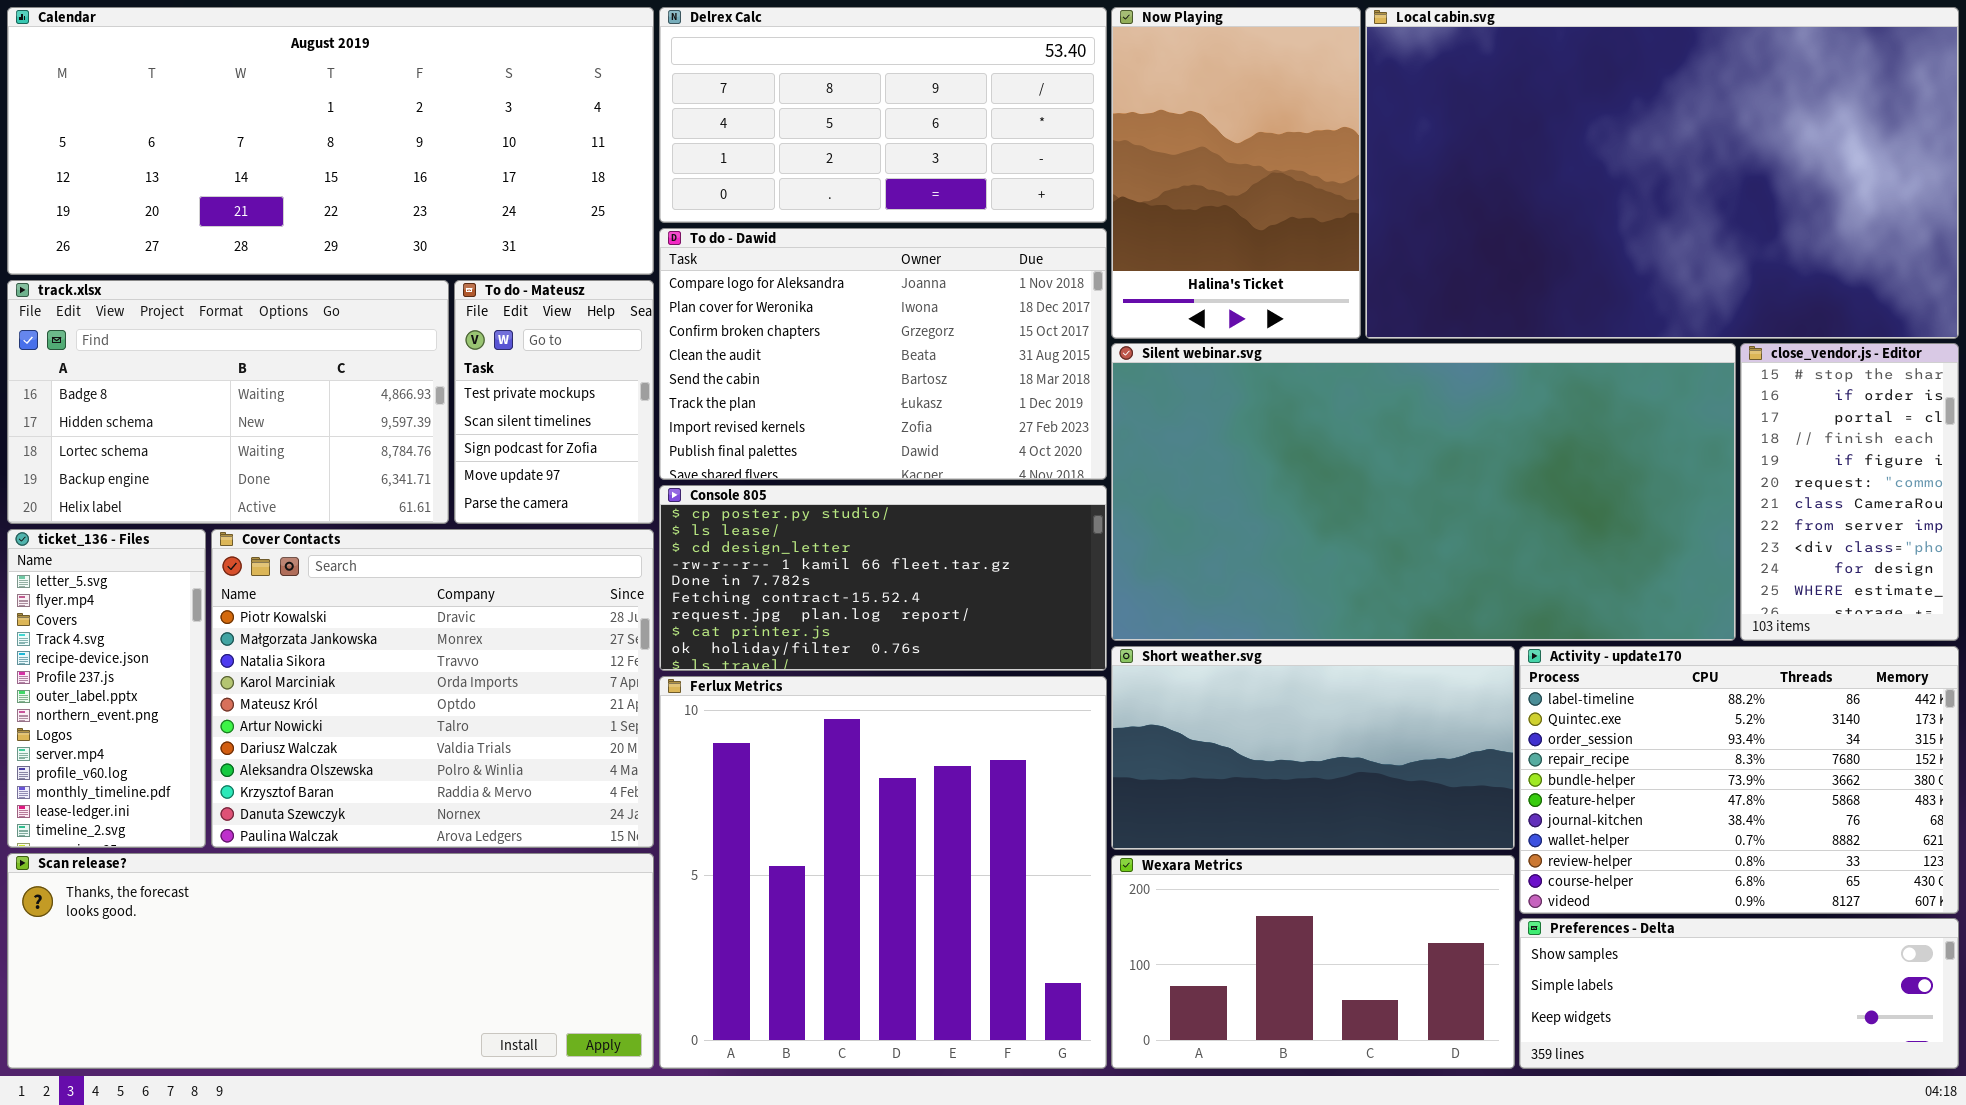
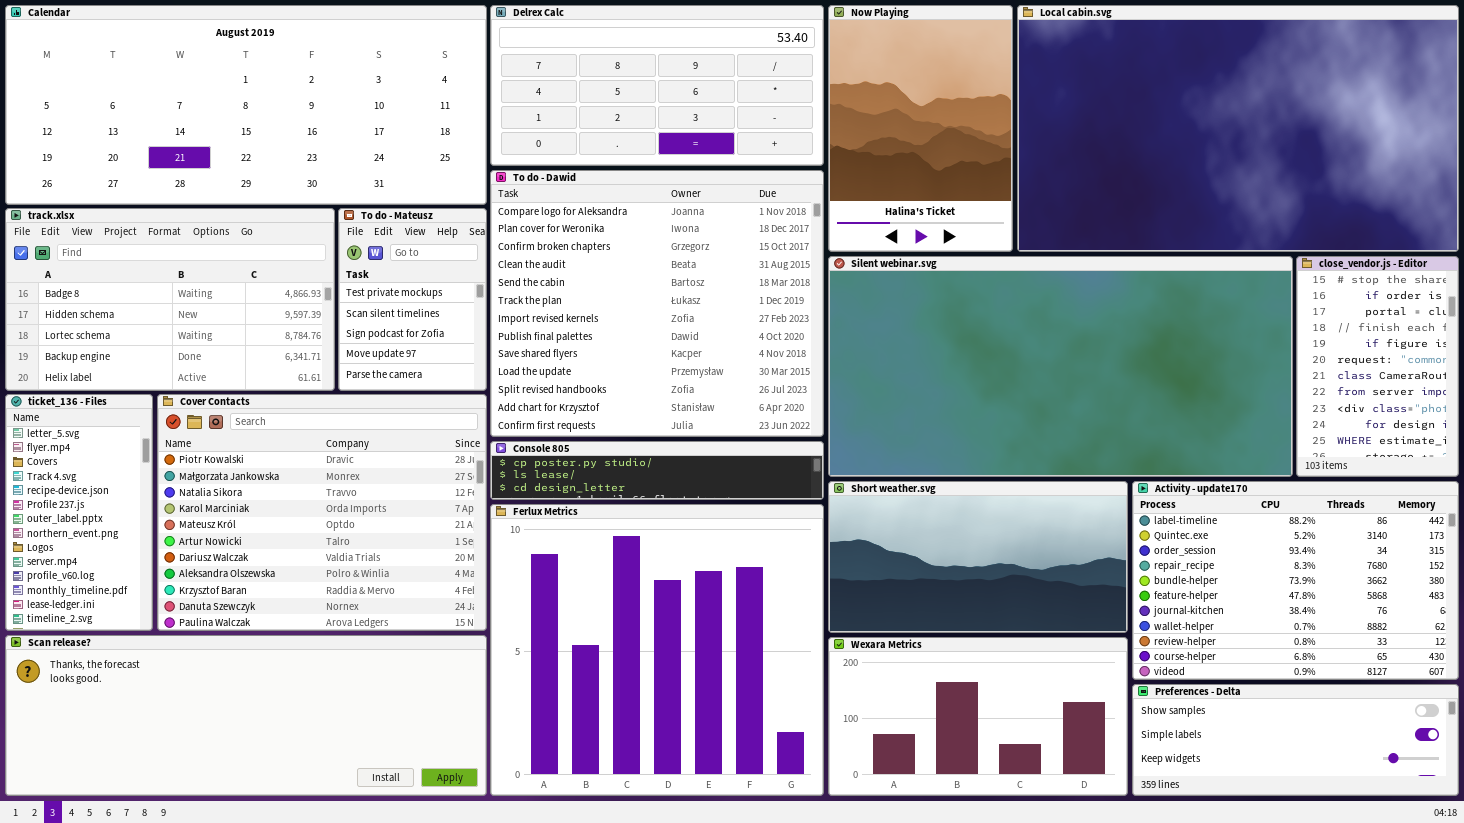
To do - Dawid: [659,228,1107,480] -> [490,170,824,437], resized
Console 805: [659,485,1107,671] -> [490,441,824,500], resized

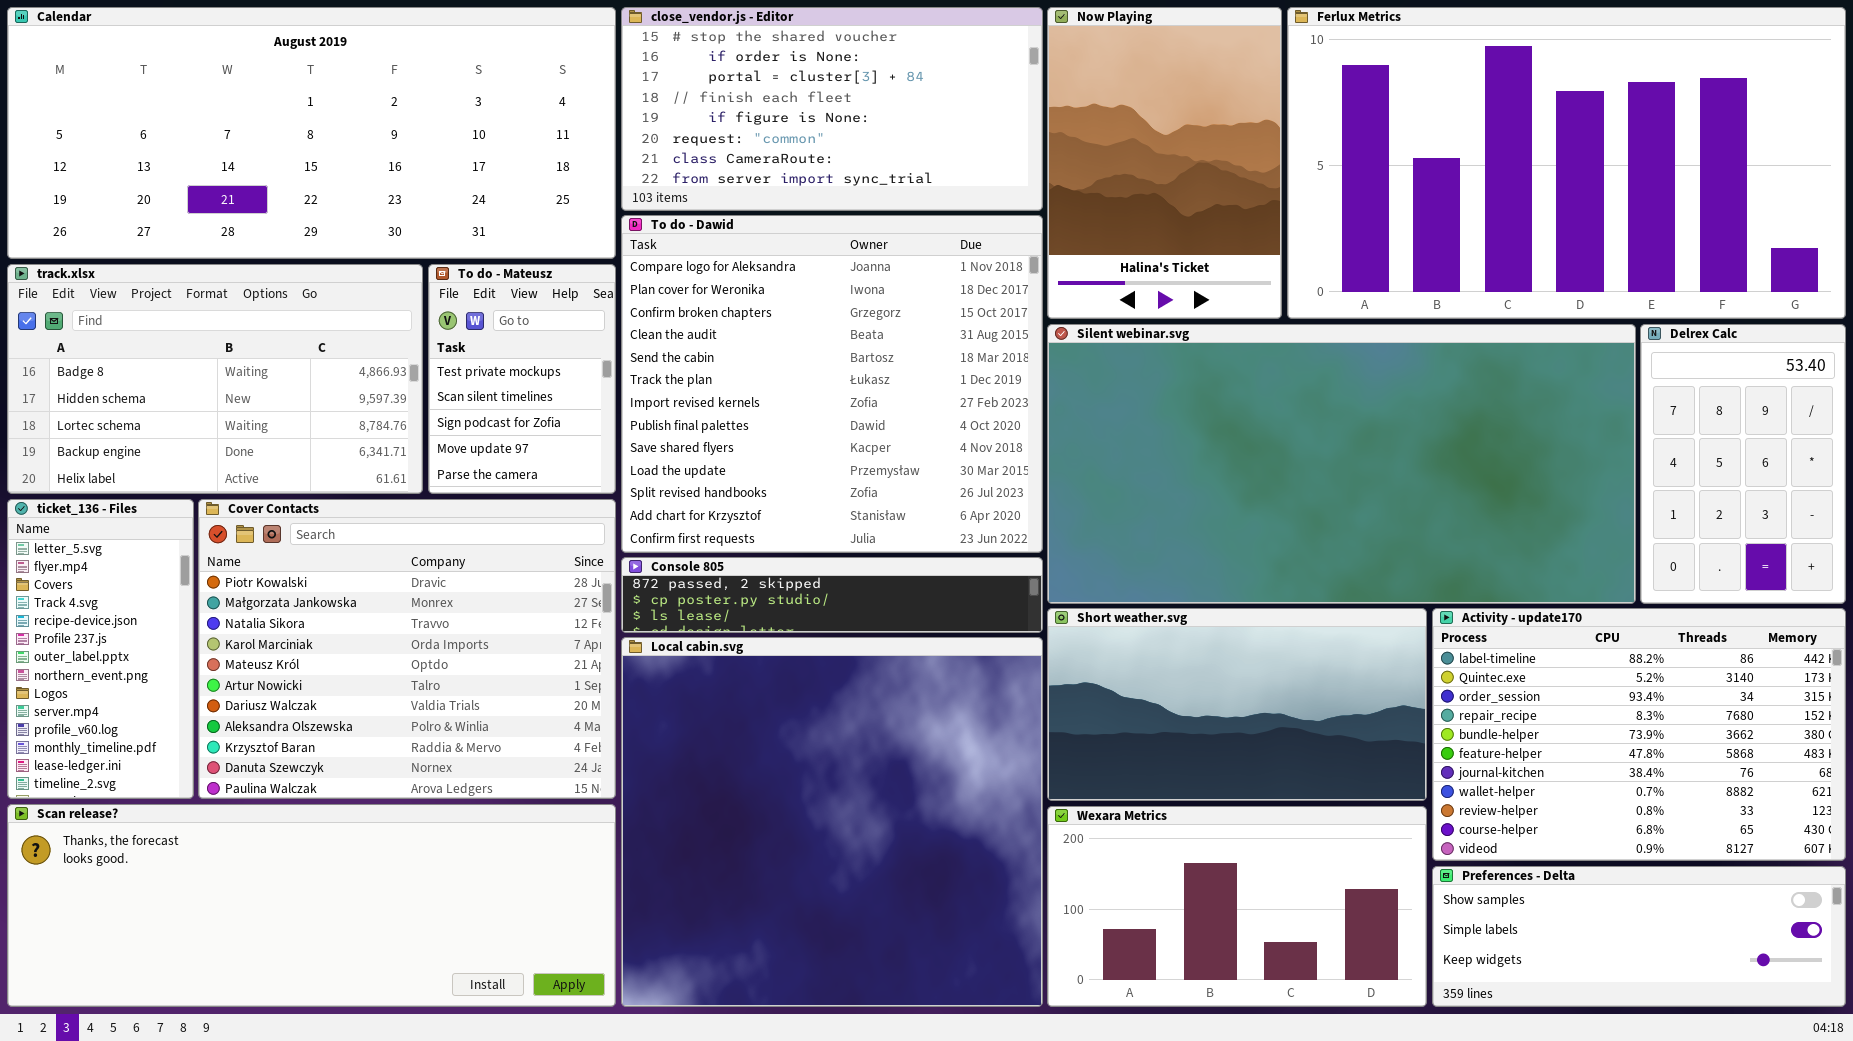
Delrex Calc: [490,5,824,166] -> [1640,324,1846,604], moved, resized
Local cabin.svg: [1017,5,1459,252] -> [621,637,1043,1007], moved, resized
close_vendor.js - Editor: [1296,256,1459,477] -> [621,7,1043,211], moved, resized
Console 805: [490,441,824,500] -> [621,557,1043,633], scrolled up 1 row
Ferlux Metrics: [490,504,824,796] -> [1287,7,1846,319], moved, resized

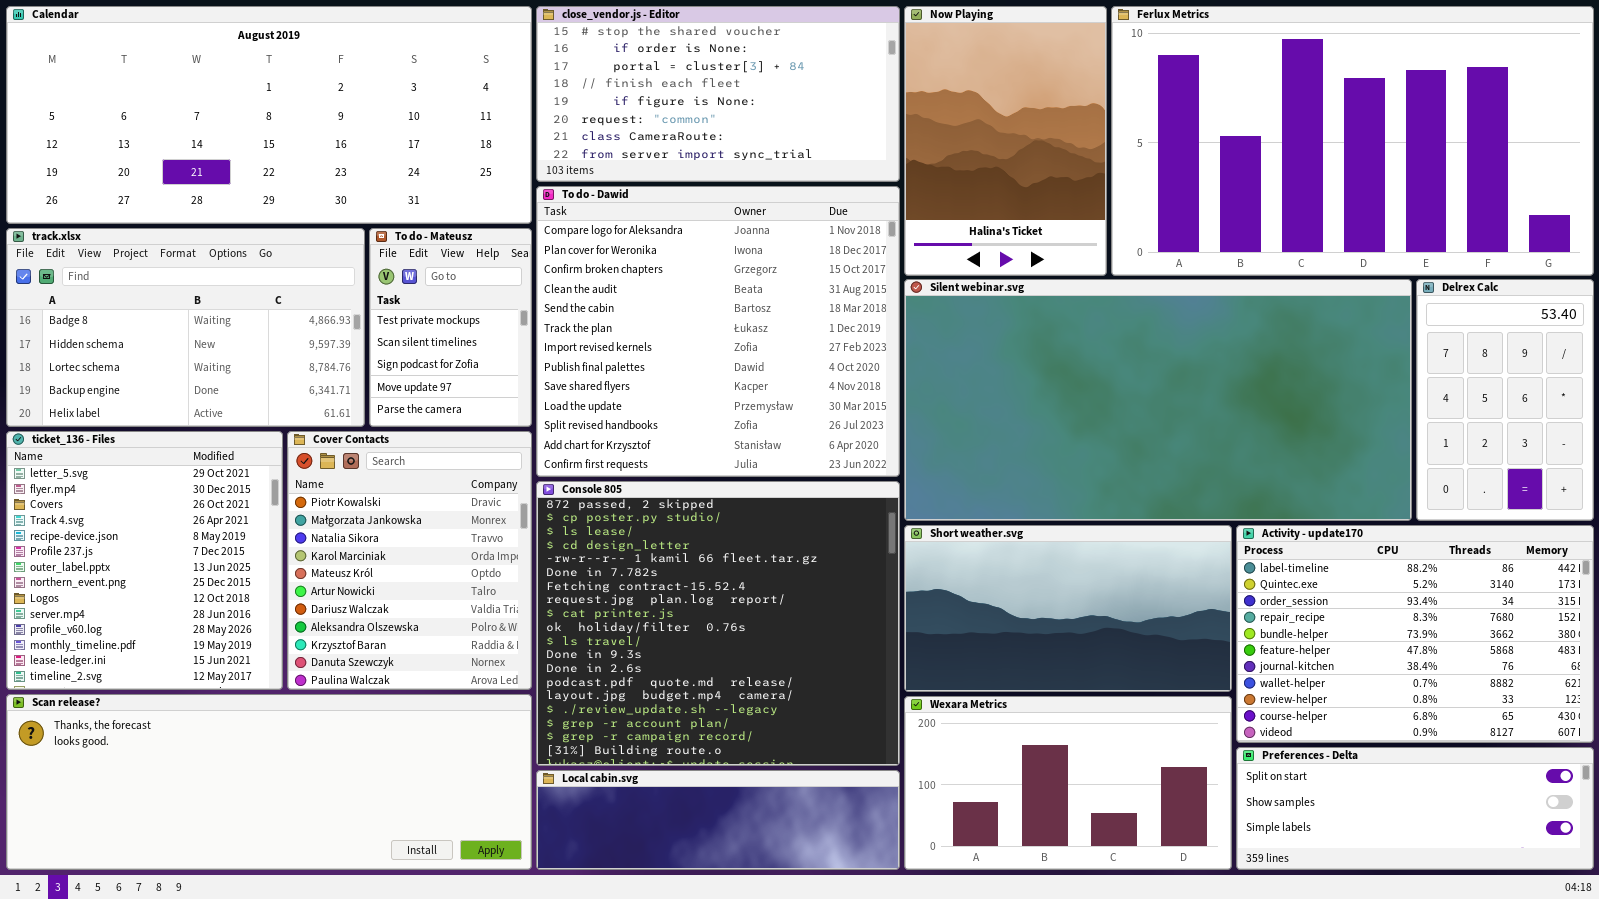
ticket_136 - Files: [7,499,194,799] -> [6,431,283,690], resized
Cover Contacts: [198,499,616,799] -> [287,431,532,690], resized
Console 805: [621,557,1043,633] -> [536,481,900,766], resized
Local cabin.svg: [621,637,1043,1007] -> [536,770,900,870], resized
Preferences - Delta: [1432,866,1846,1007] -> [1236,747,1594,870], scrolled up 1 row

